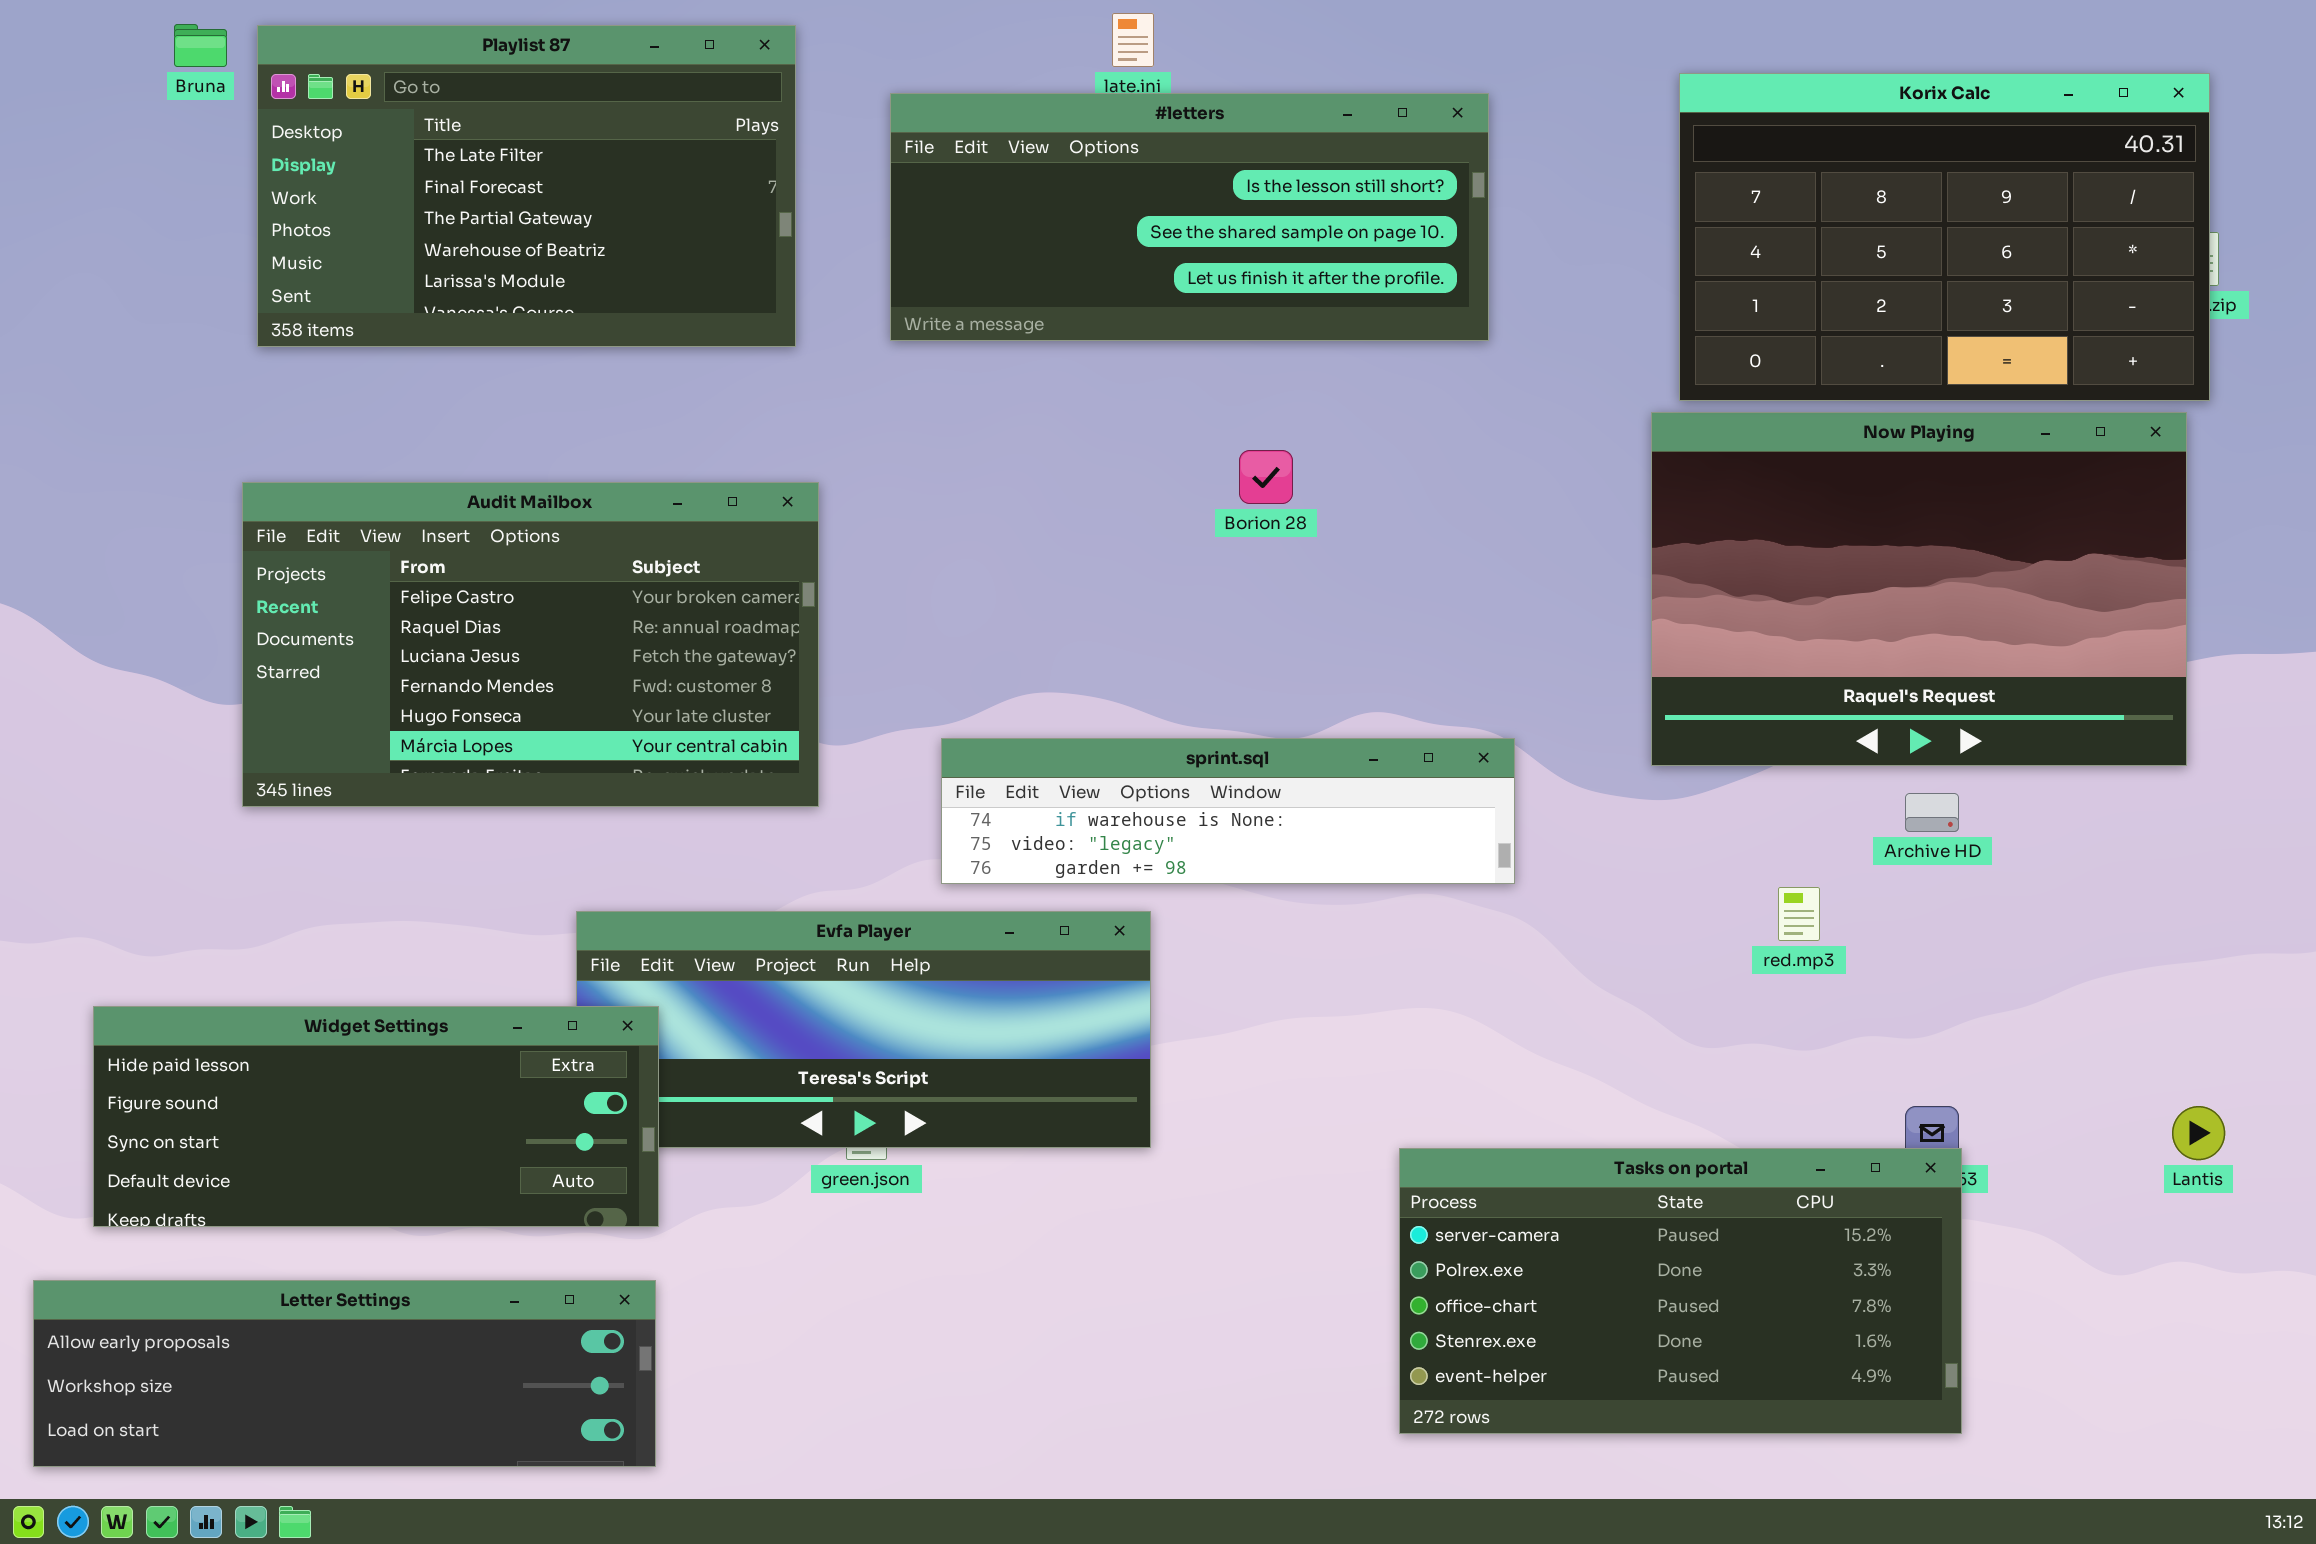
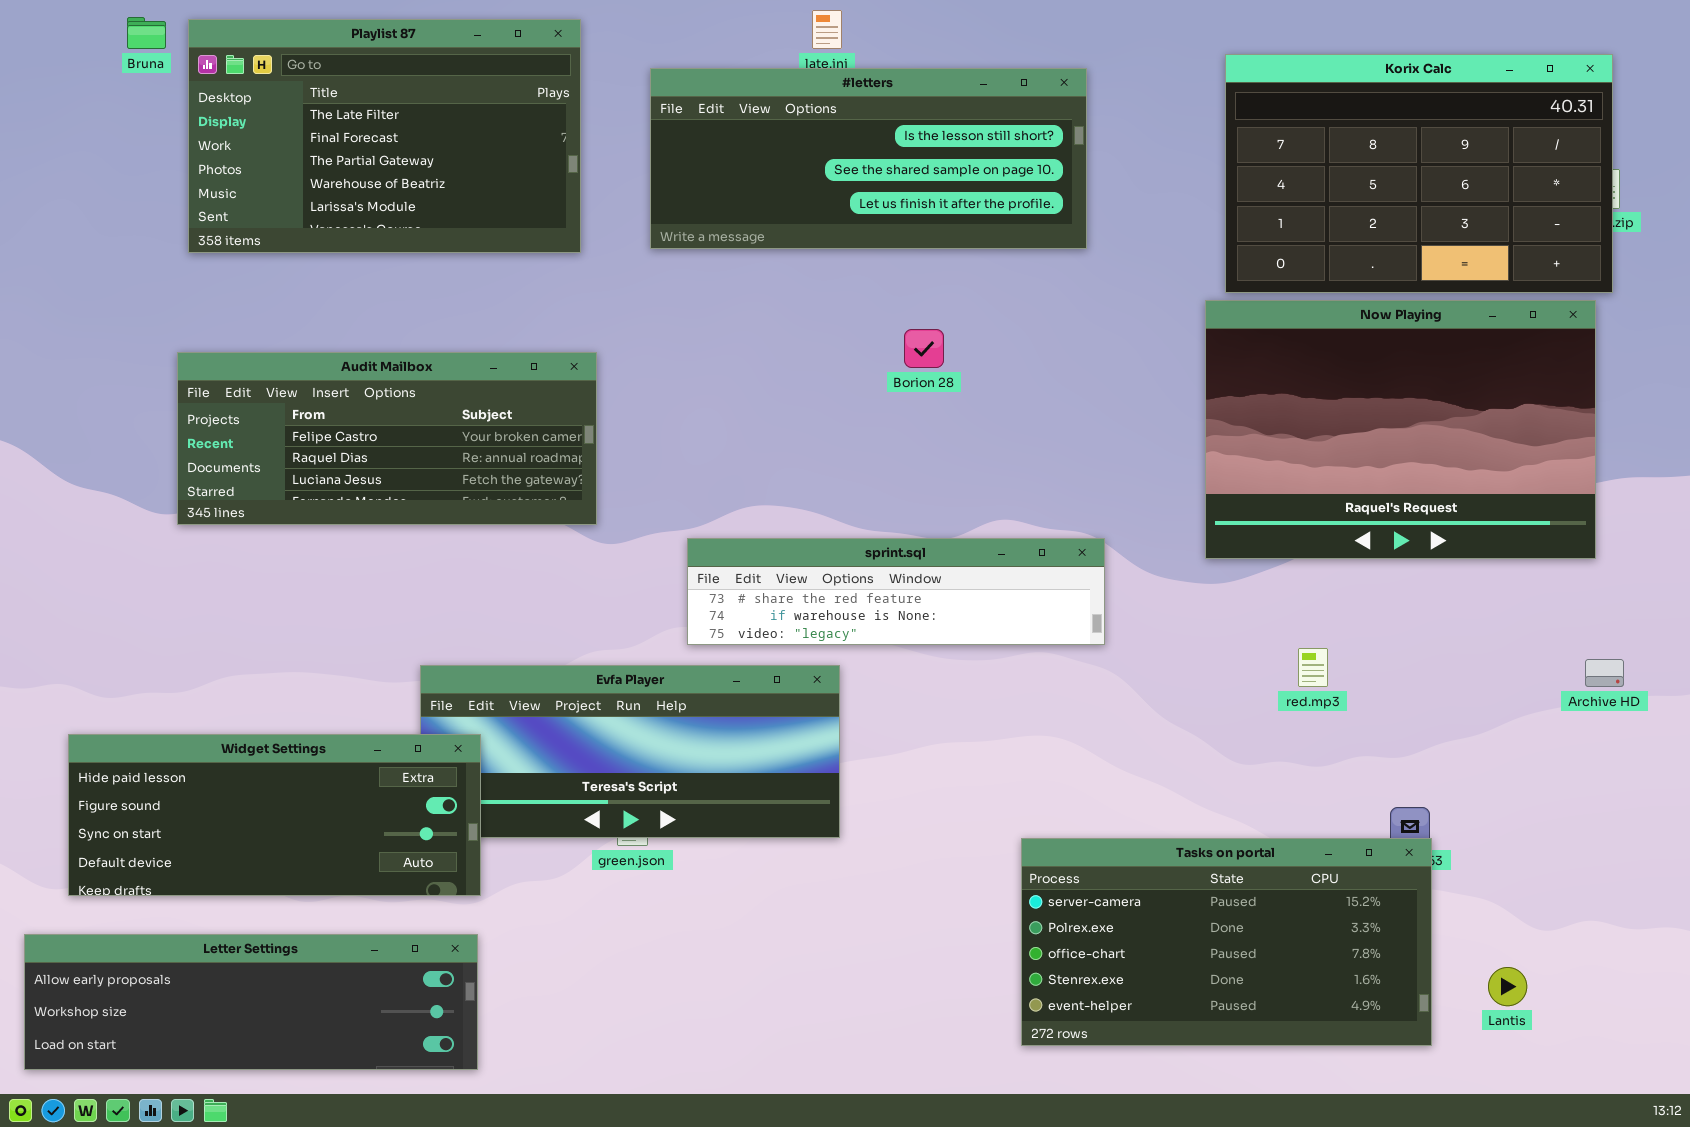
Audit Mailbox: [242,482,819,807] -> [177,352,597,525], resized
sprint.sql: [941,738,1515,884] -> [687,538,1105,645], scrolled up 1 row
Archive HD: [1905,793,1959,832] -> [1585,659,1624,687], moved
Lantis: [2172,1106,2225,1160] -> [1488,967,1527,1006], moved

